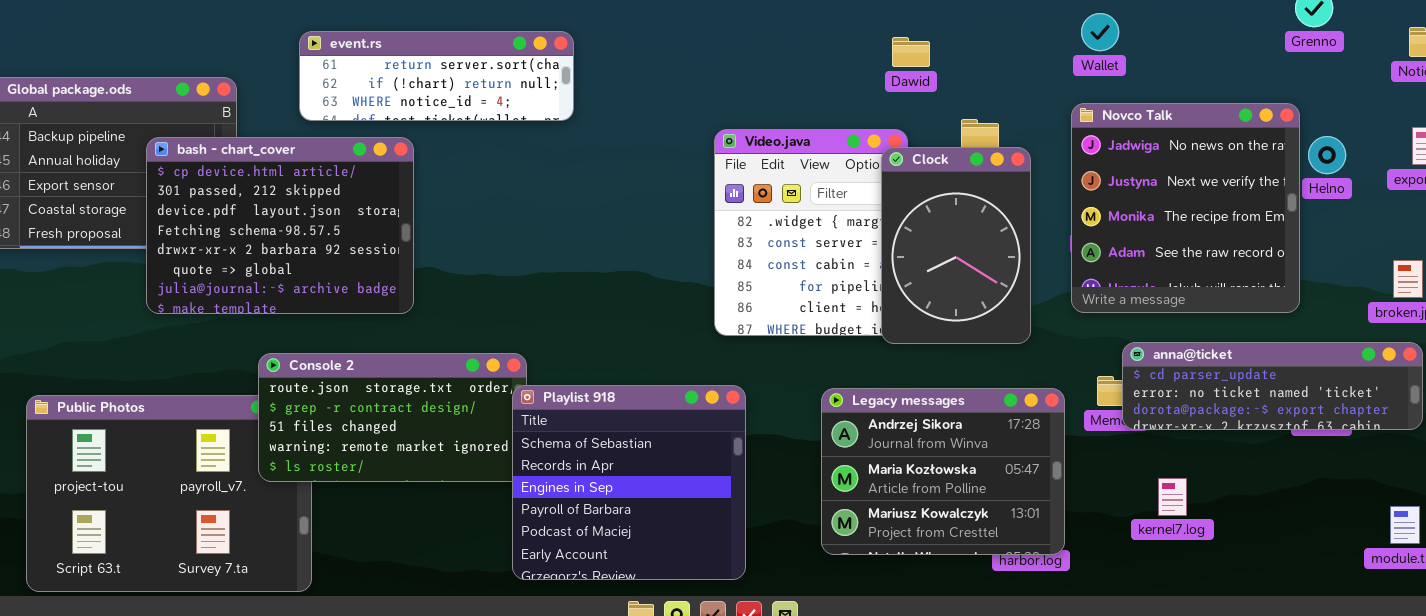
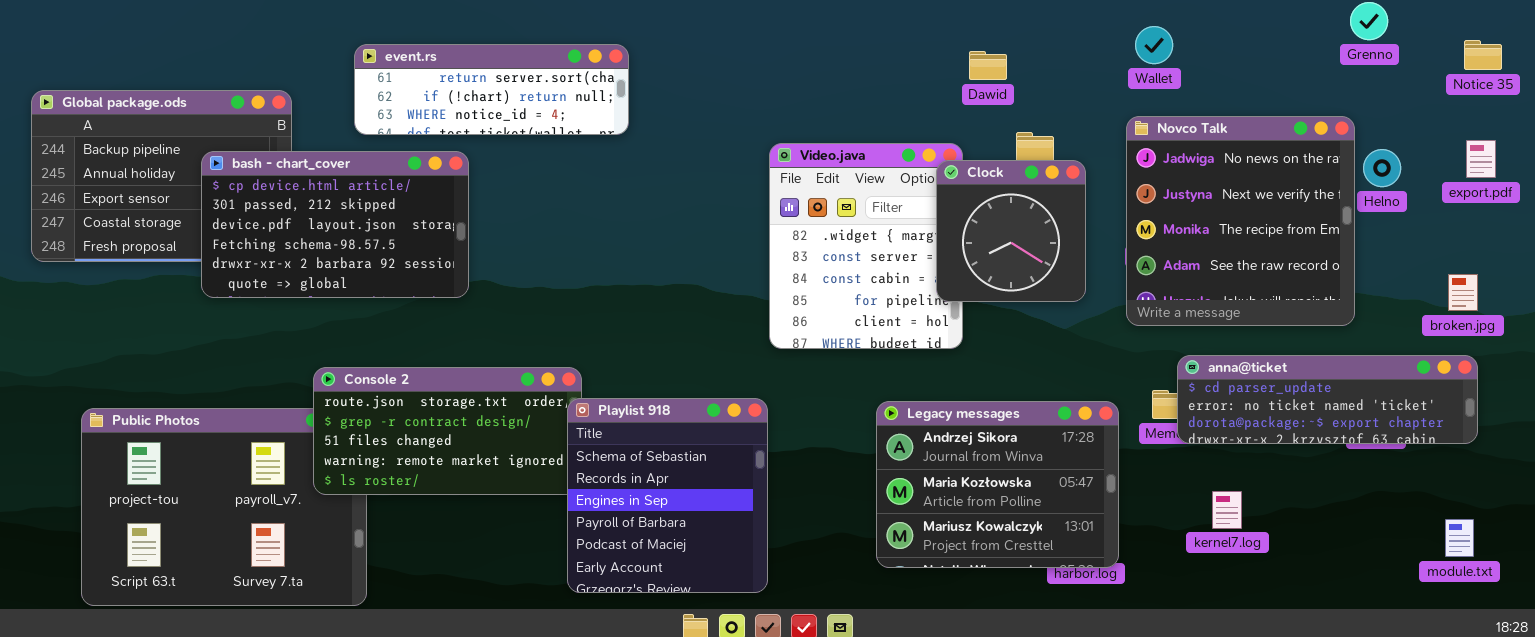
Dawid: [892,37,930,67] -> [969,51,1007,80], moved
bash - chart_cover: [146,137,414,314] -> [201,151,469,298], resized
Clock: [881,147,1031,344] -> [936,160,1086,302], resized
Playlist 918: [512,385,746,580] -> [567,398,768,593], resized

